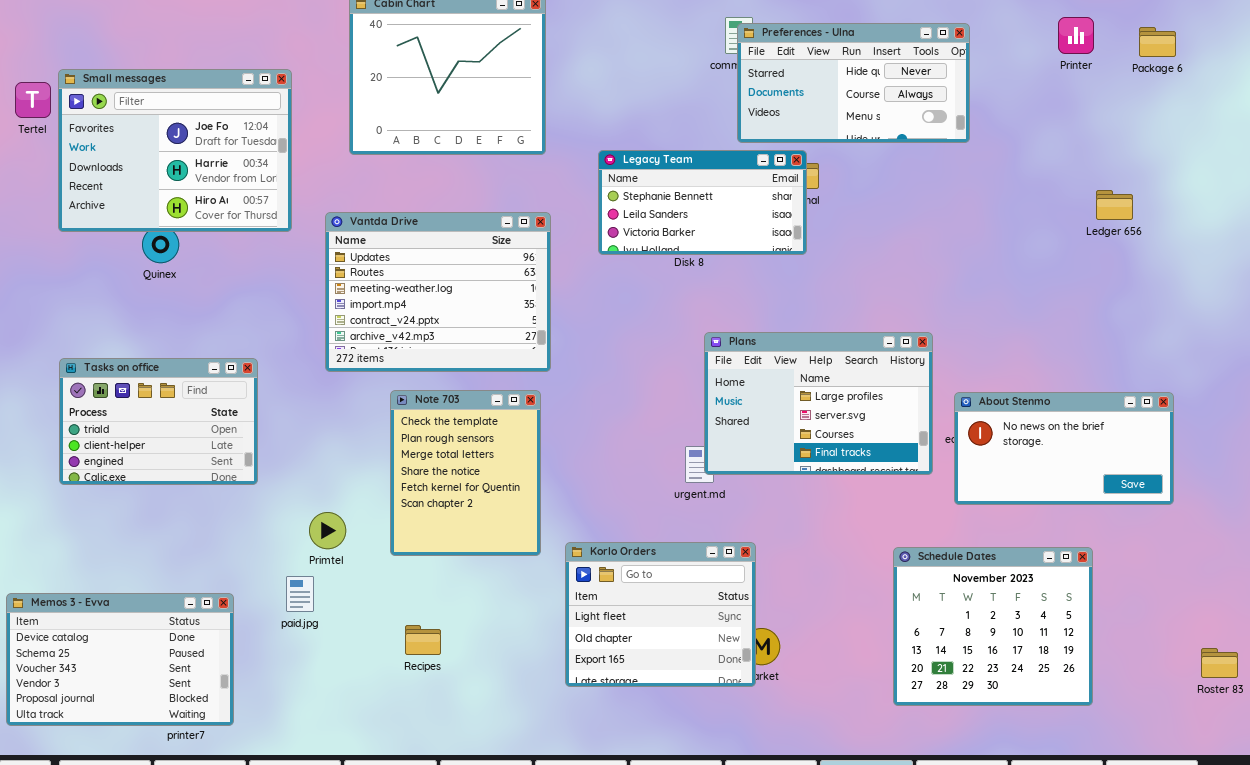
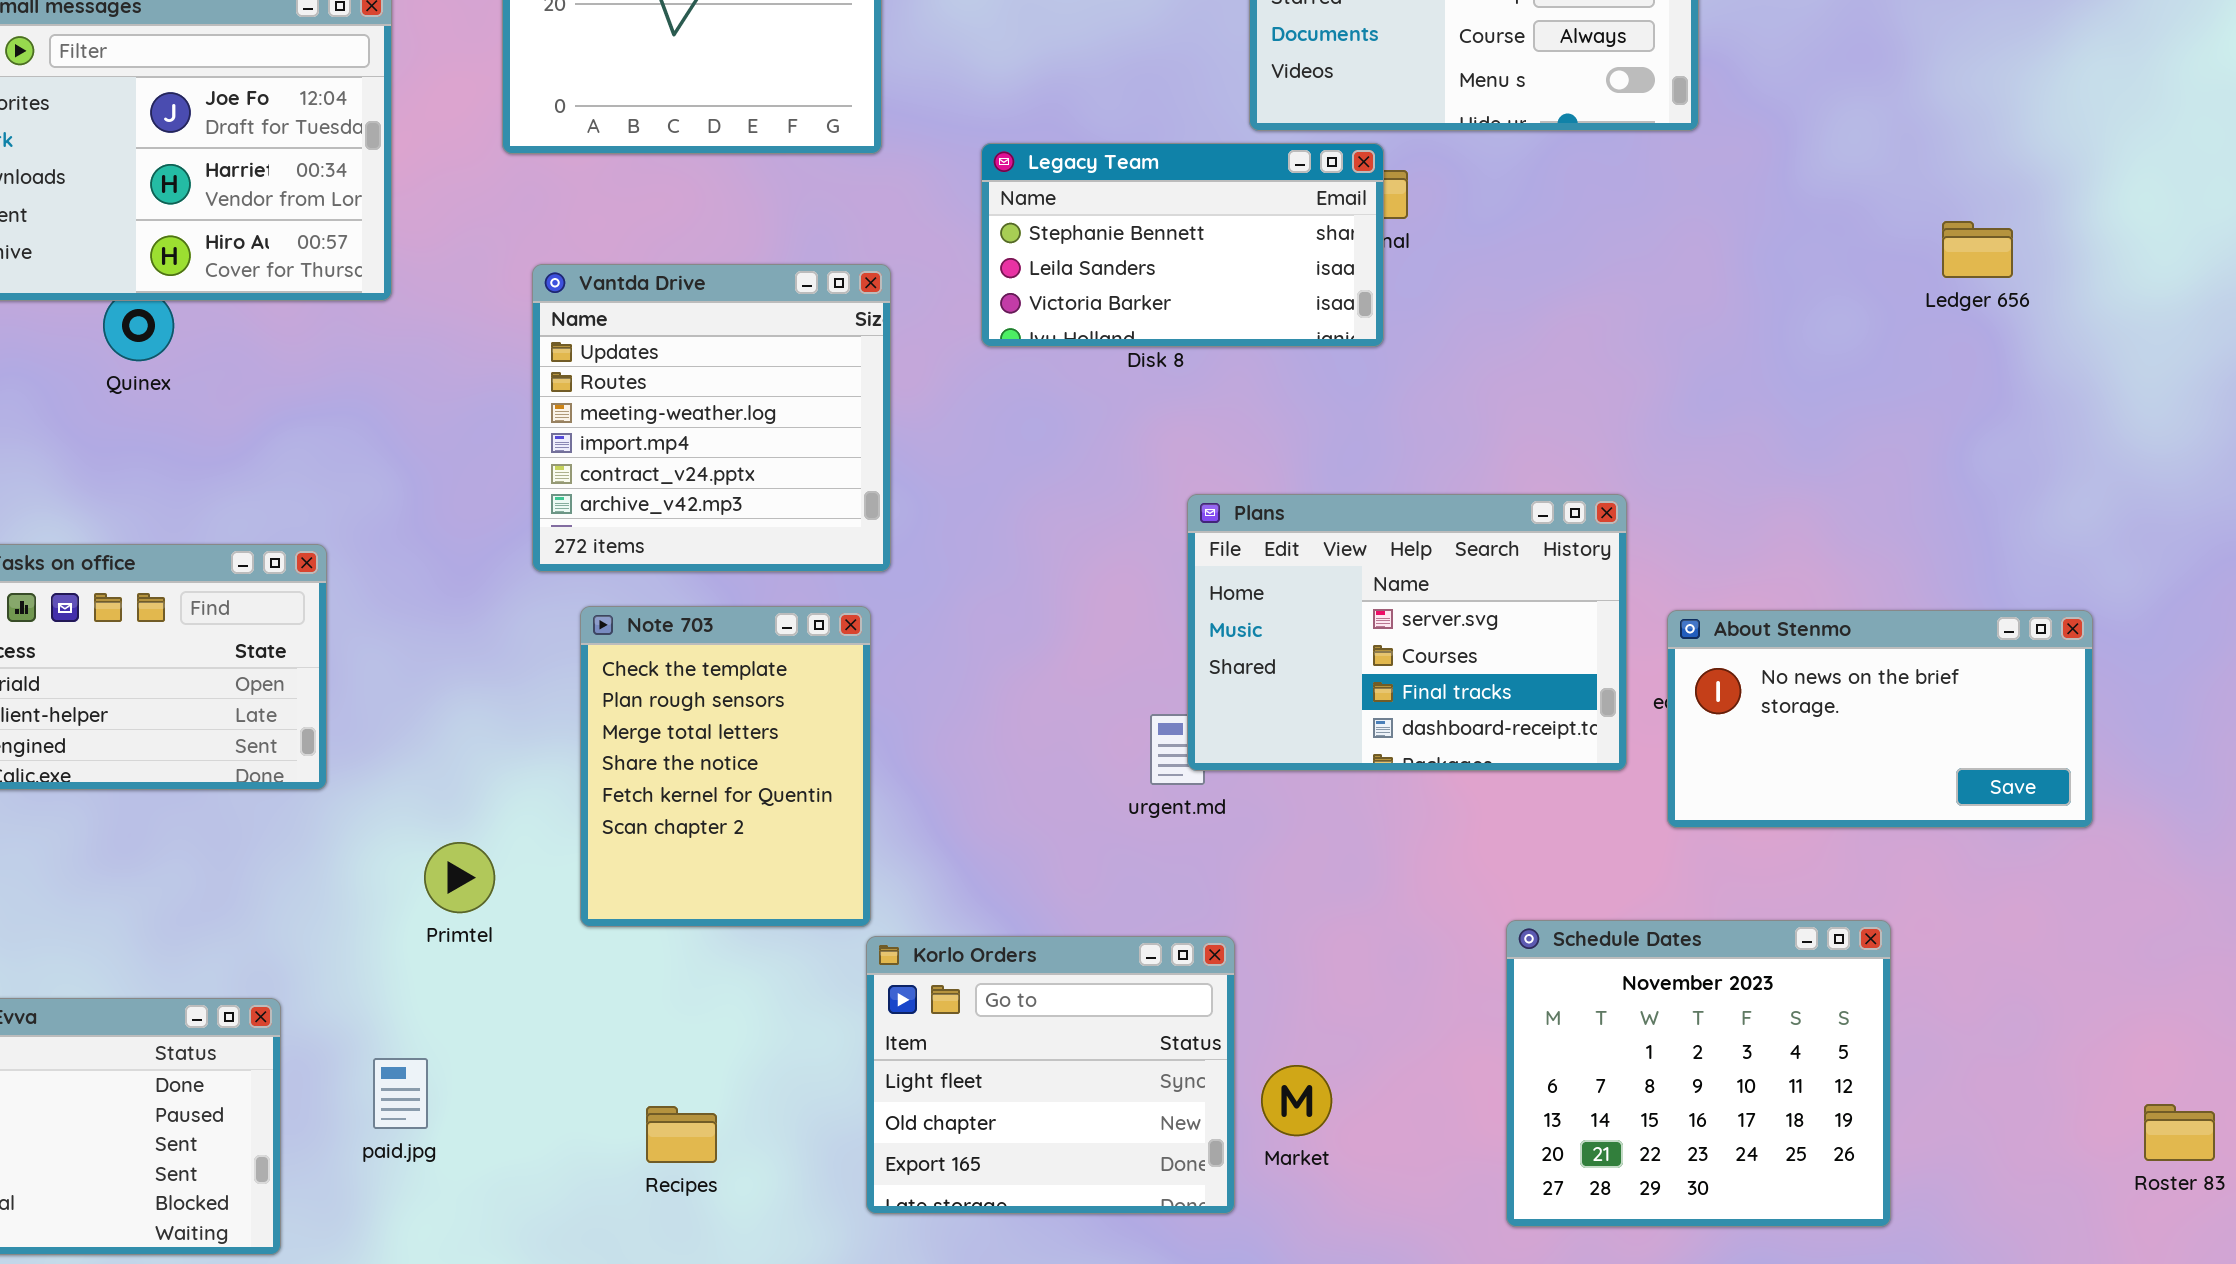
Vantda Drive: [325,212,551,372] -> [532,264,891,572], resized
Plans: [704,332,933,475] -> [1187,494,1627,771], scrolled down 1 row
Korlo Orders: [565,542,756,687] -> [866,936,1235,1214], moved
Schedule Dates: [893,547,1093,706] -> [1506,920,1891,1227], moved
paid.jpg: [286,576,314,612] -> [373,1058,428,1129], moved
Recipes: [405,625,441,655] -> [646,1106,717,1163], moved

